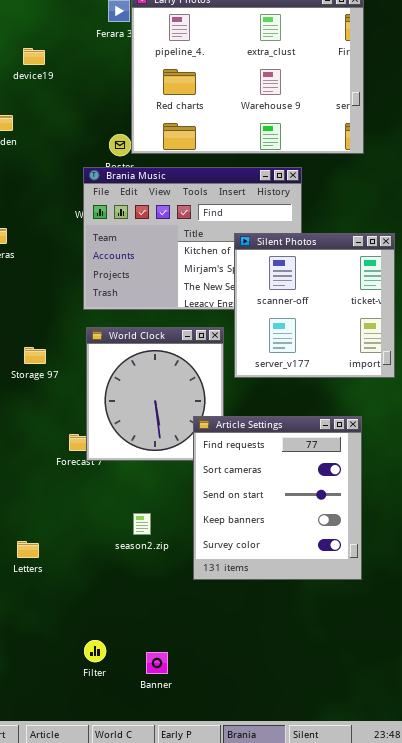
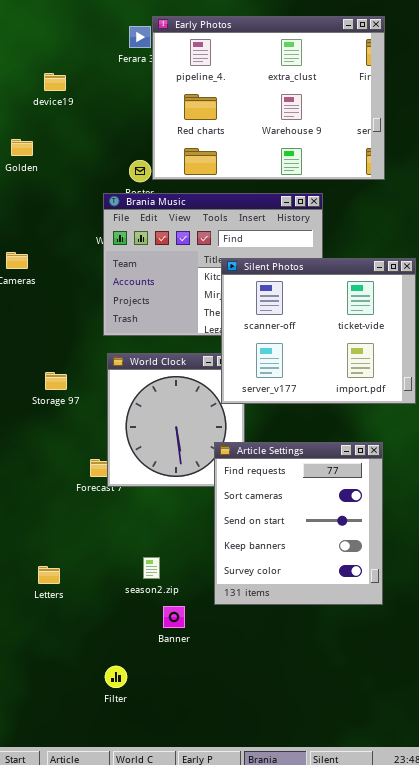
Silent Photos: [234,233,395,378] -> [221,258,416,404], resized
season2.zip: [133,513,151,535] -> [143,557,160,579], moved
Banner: [146,652,168,674] -> [163,606,185,628], moved

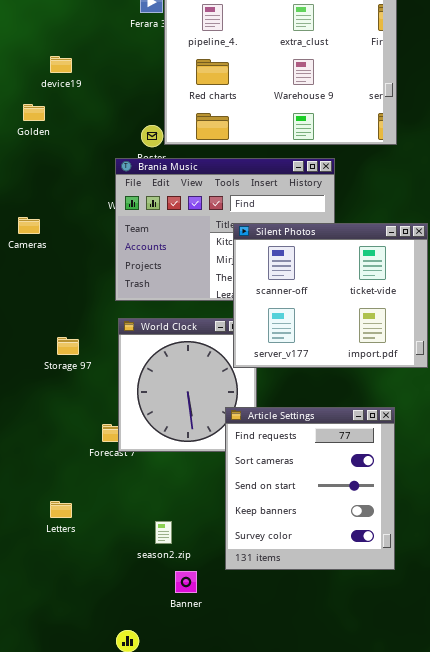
device19: [44,73,66,91] -> [50,56,72,73], moved
Letters: [38,566,60,584] -> [50,501,72,518], moved

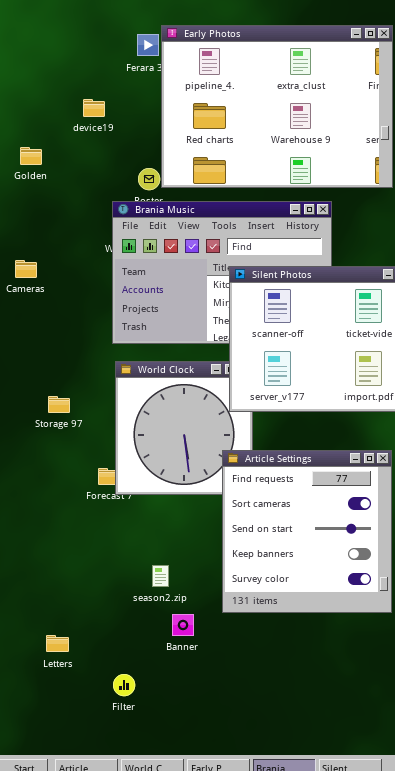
device19: [50,56,72,73] -> [83,99,105,117], moved
Storage 97: [57,337,79,355] -> [48,396,70,413], moved
Letters: [50,501,72,518] -> [46,635,69,652], moved

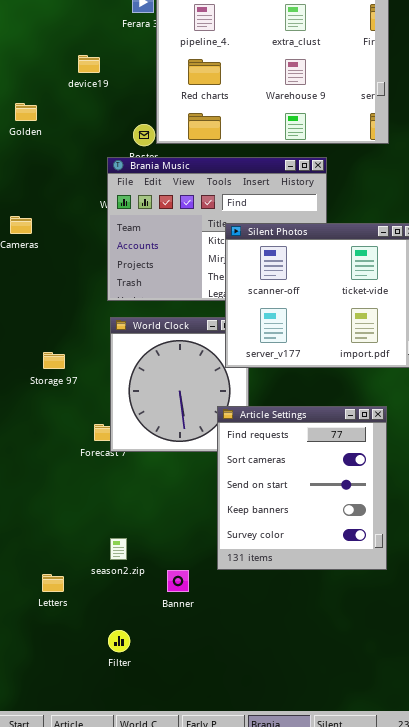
season2.zip: [152,565,169,587] -> [110,538,127,560], moved
Letters: [46,635,69,652] -> [42,574,64,592], moved

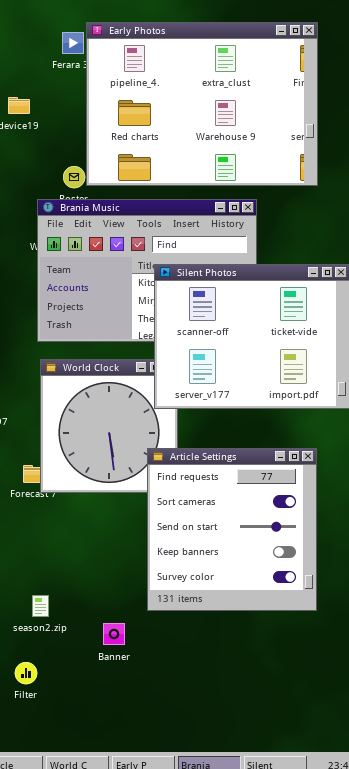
season2.zip: [110,538,127,560] -> [32,595,49,617], moved
Banner: [167,570,189,592] -> [103,623,125,645], moved
Filter: [108,630,130,652] -> [15,662,37,684], moved

